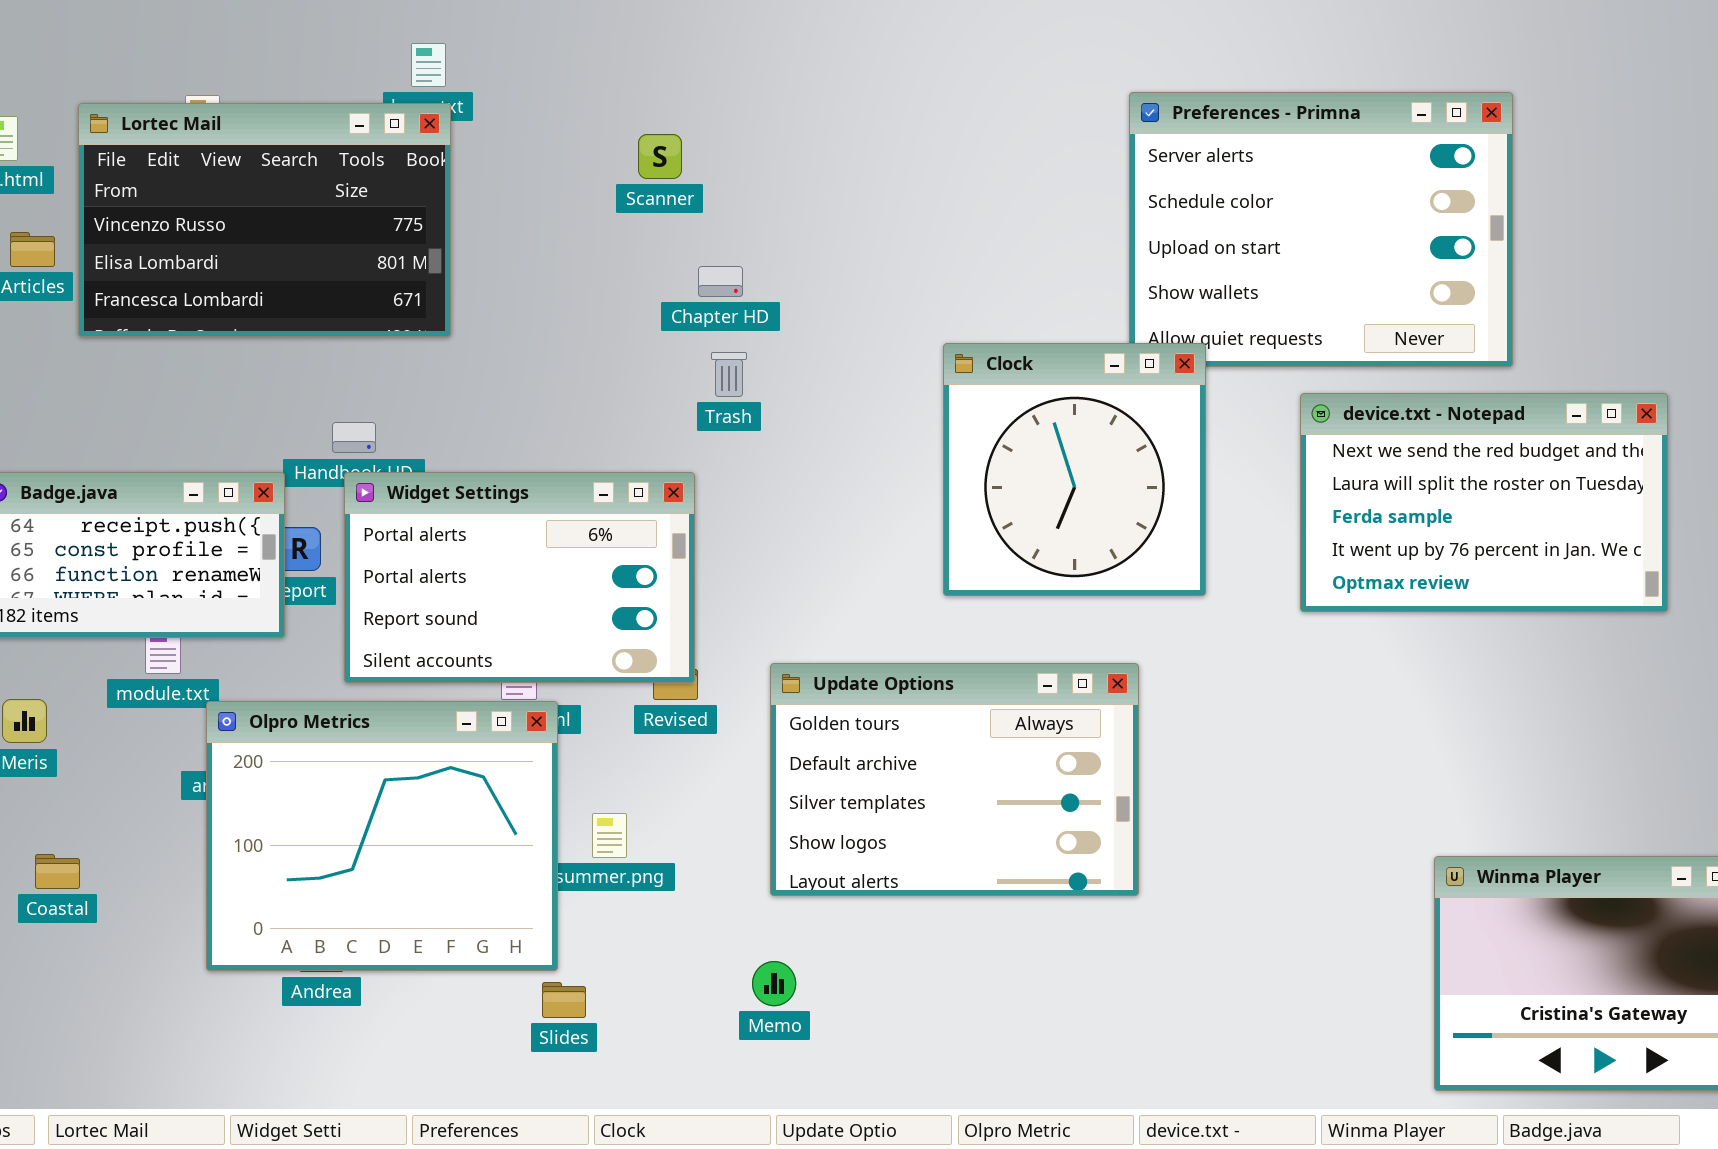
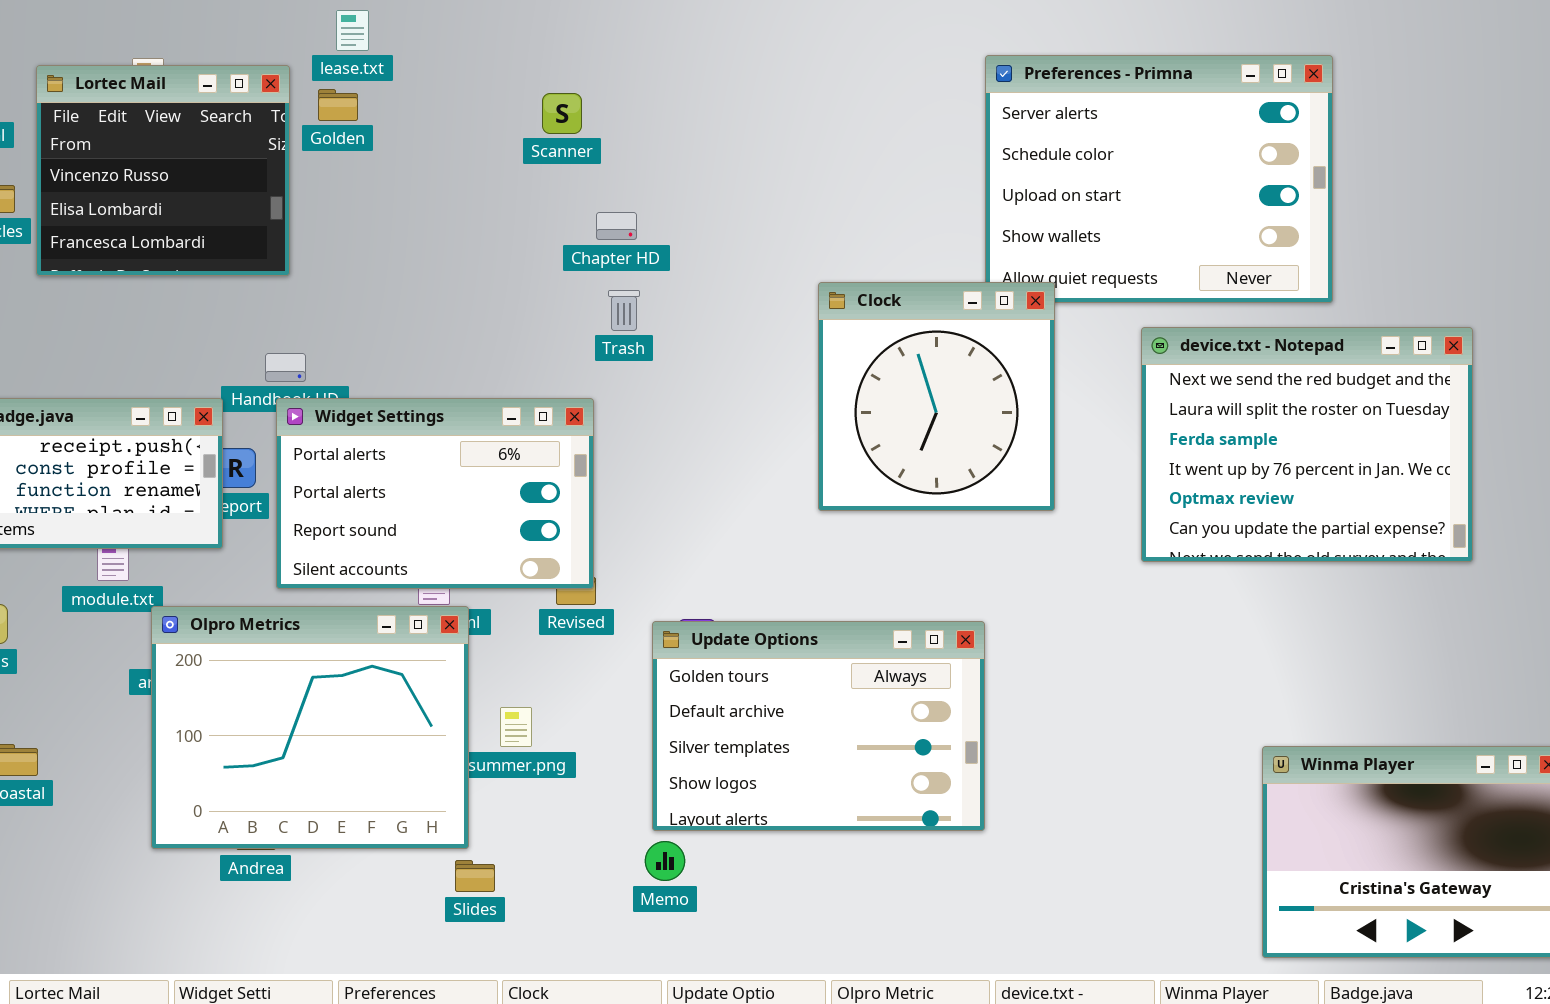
Lortec Mail: [78,103,451,337] -> [36,65,290,276], resized
device.txt - Notepad: [1300,393,1668,612] -> [1141,327,1473,562], resized
Update Options: [770,663,1139,896] -> [652,621,985,831], moved

